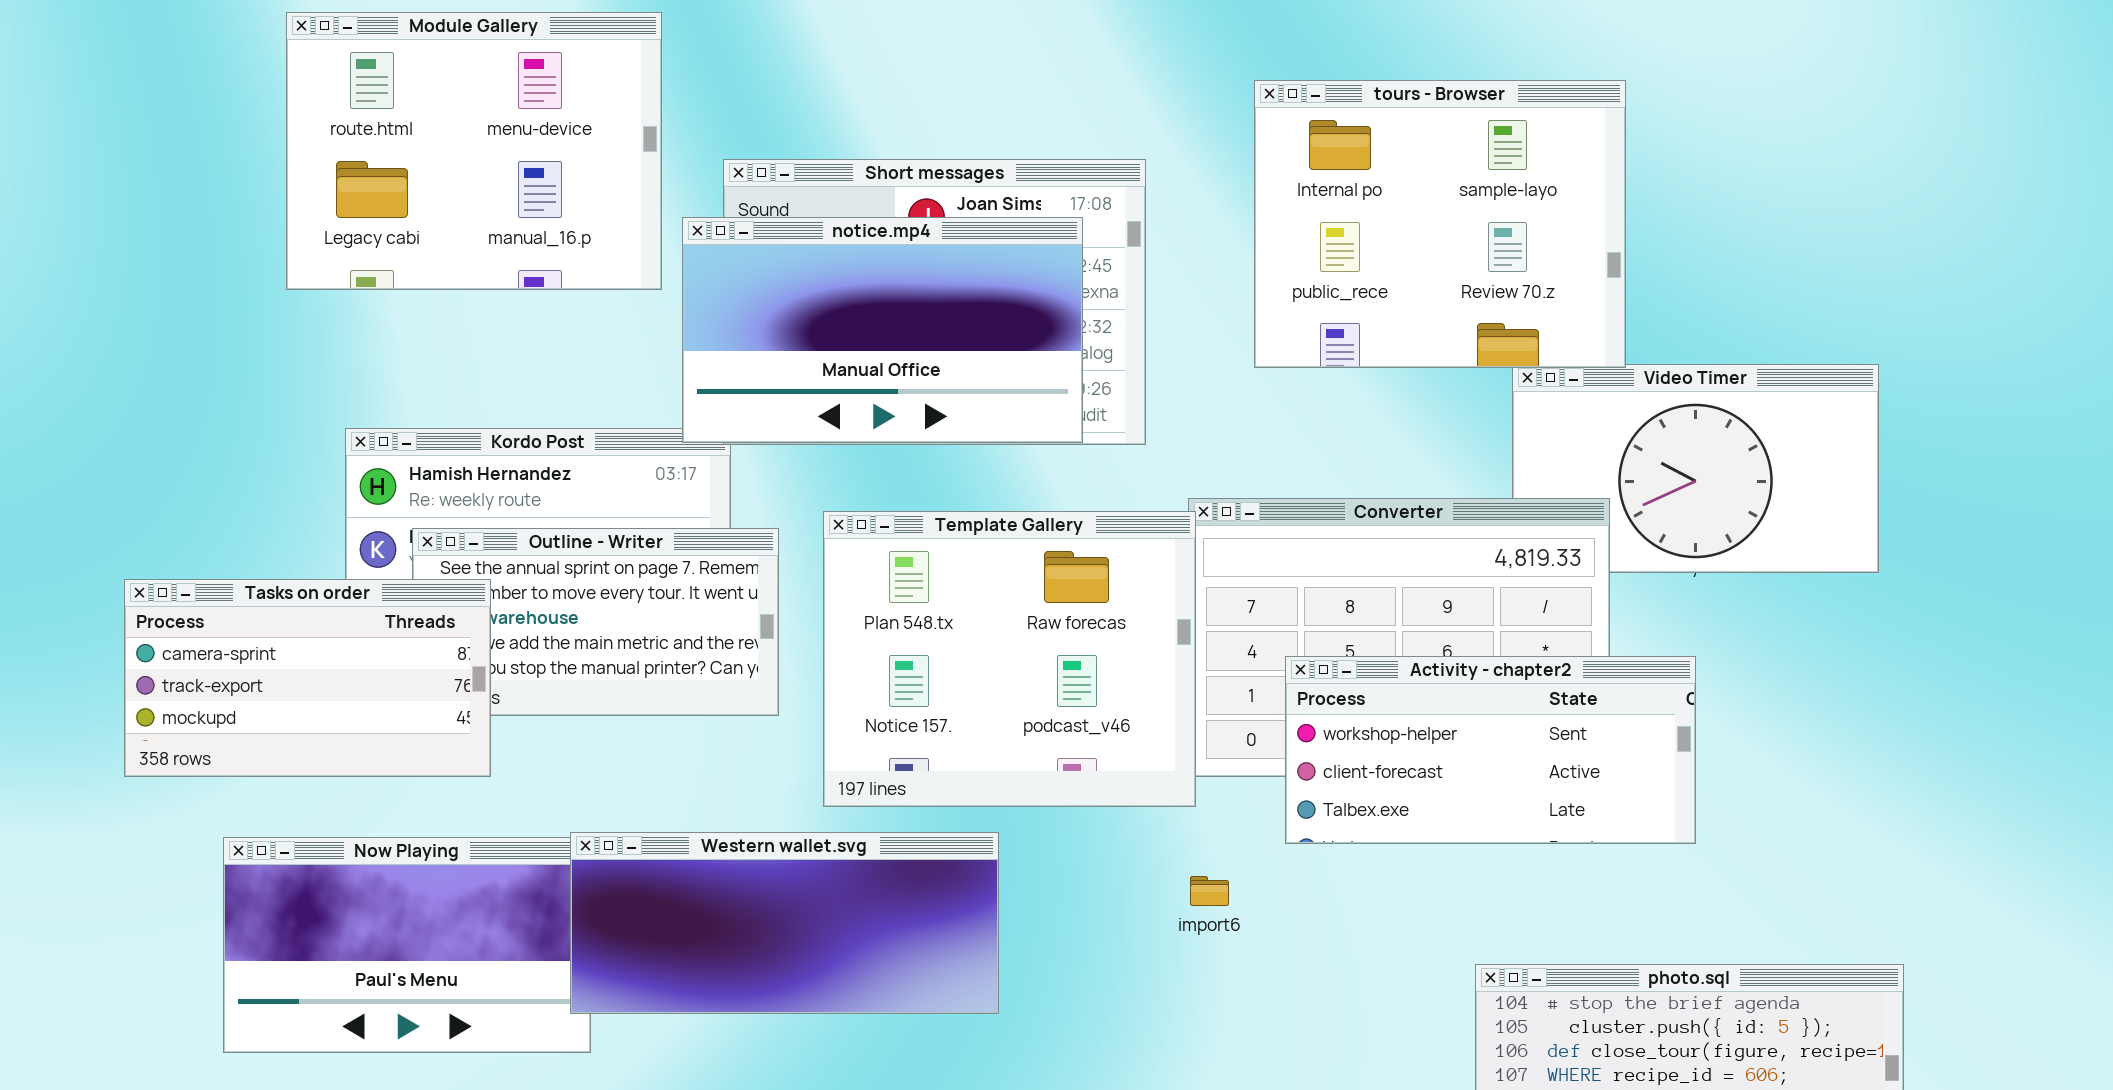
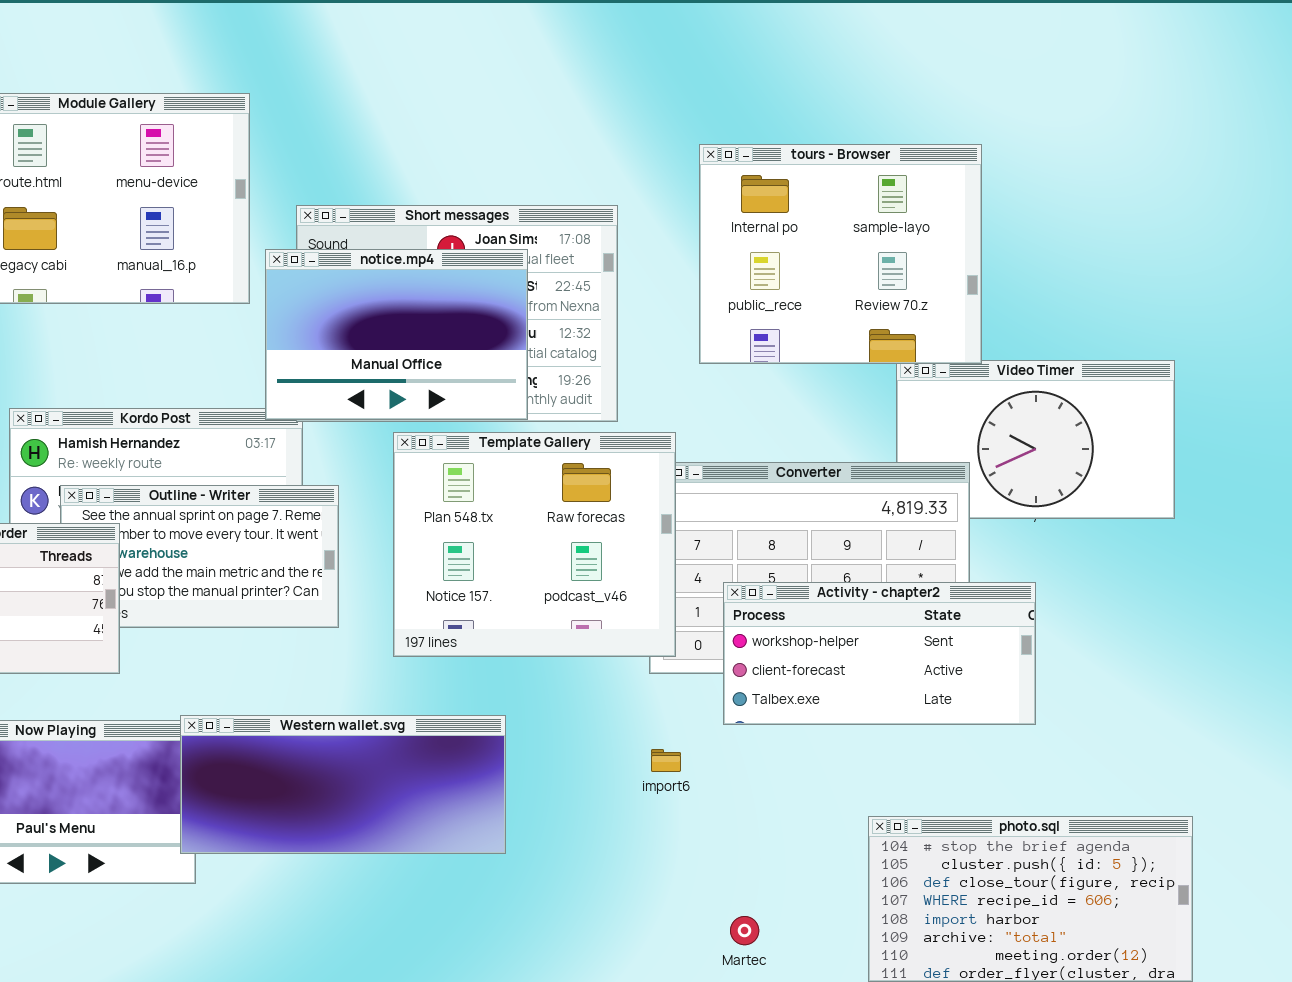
notice.mp4: [682,217,1083,443] -> [265,249,528,420], resized
Template Gallery: [823,511,1196,807] -> [393,432,676,657], moved

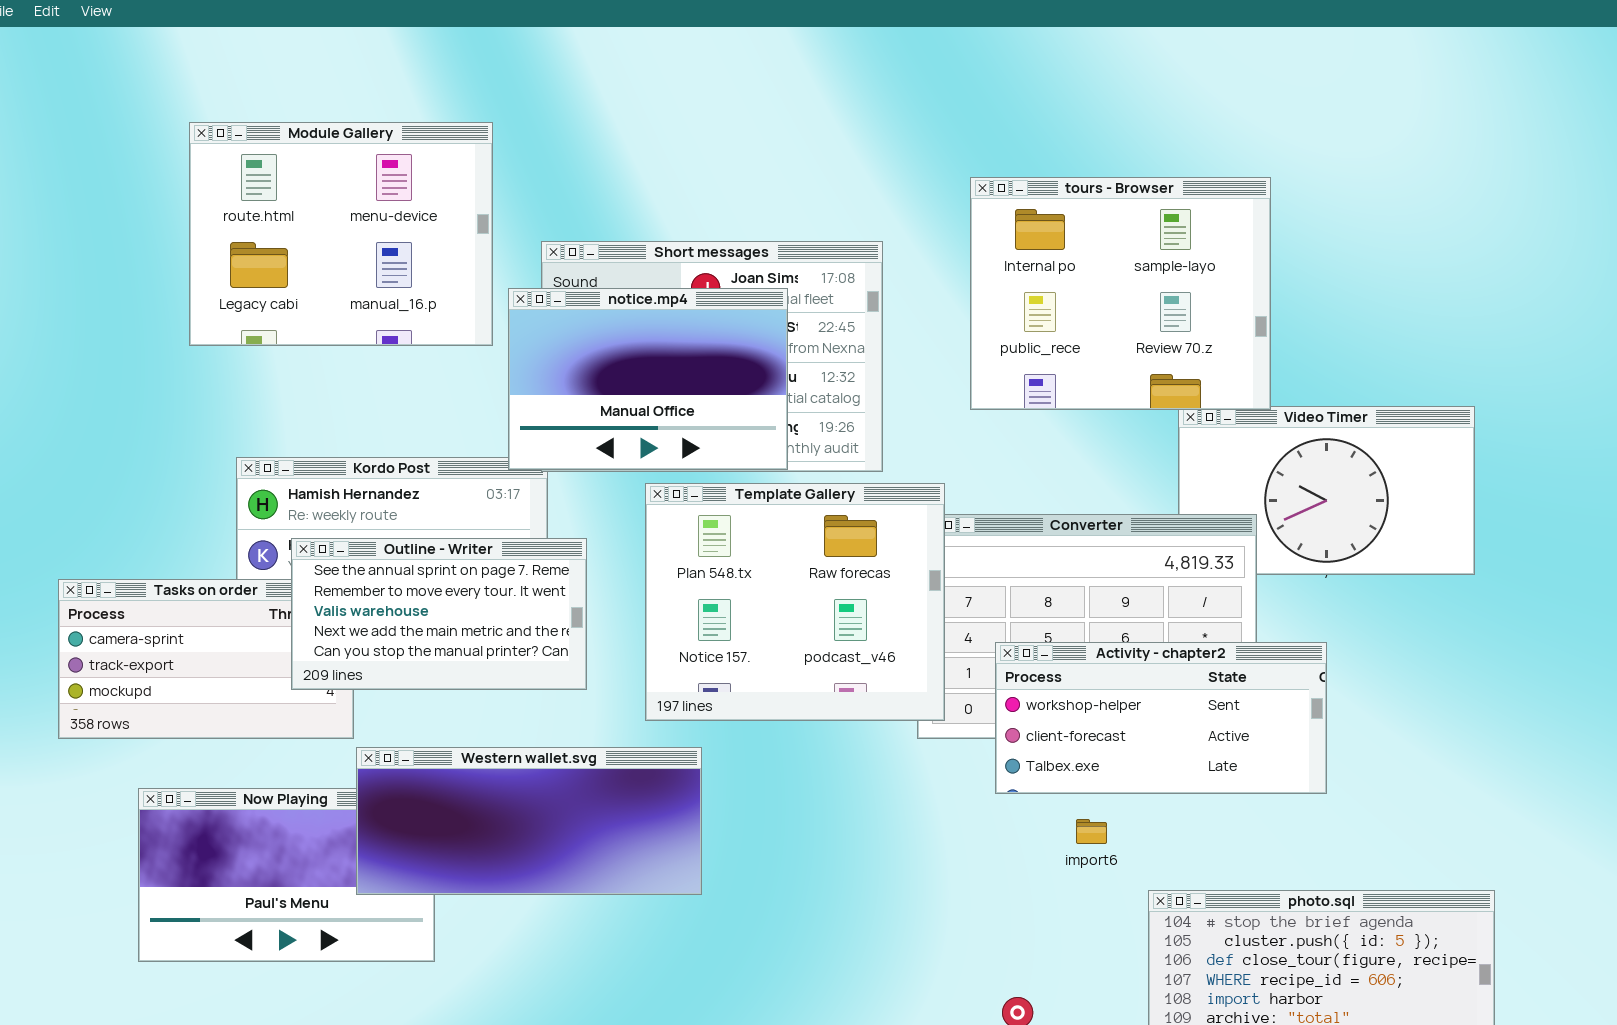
Outline - Writer: [60,485,339,628] -> [291,538,587,690], raised
Western wallet.svg: [180,715,506,854] -> [356,747,702,895], moved
import6: [651,749,681,772] -> [1076,819,1107,844], moved

